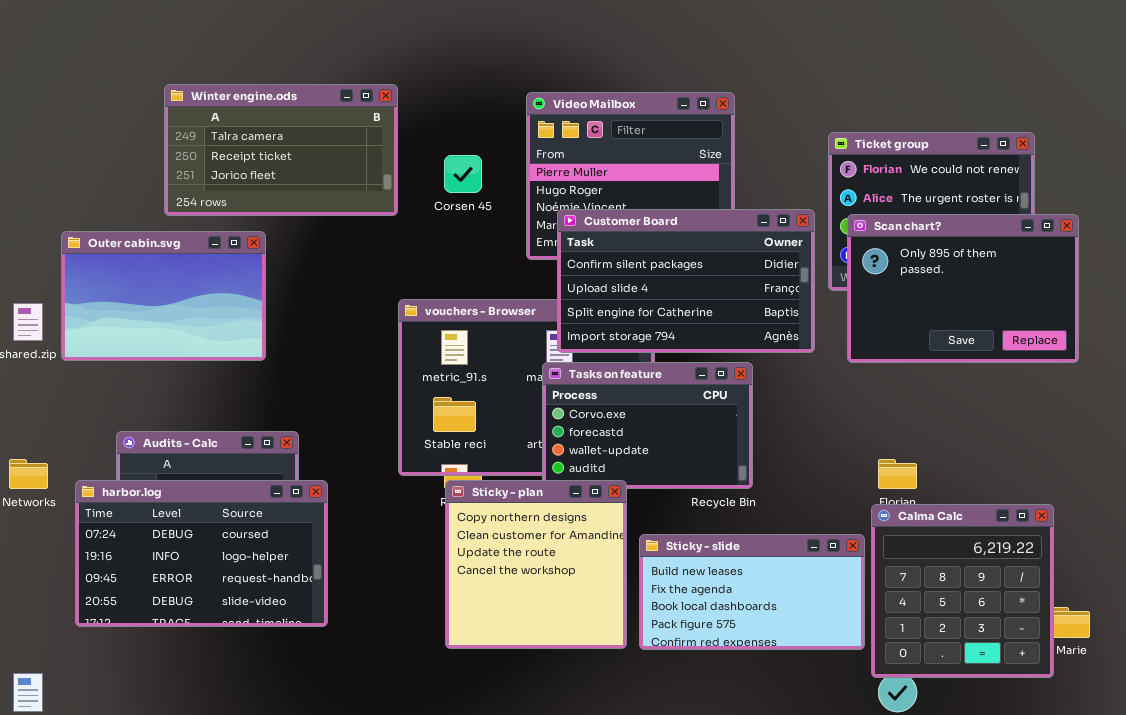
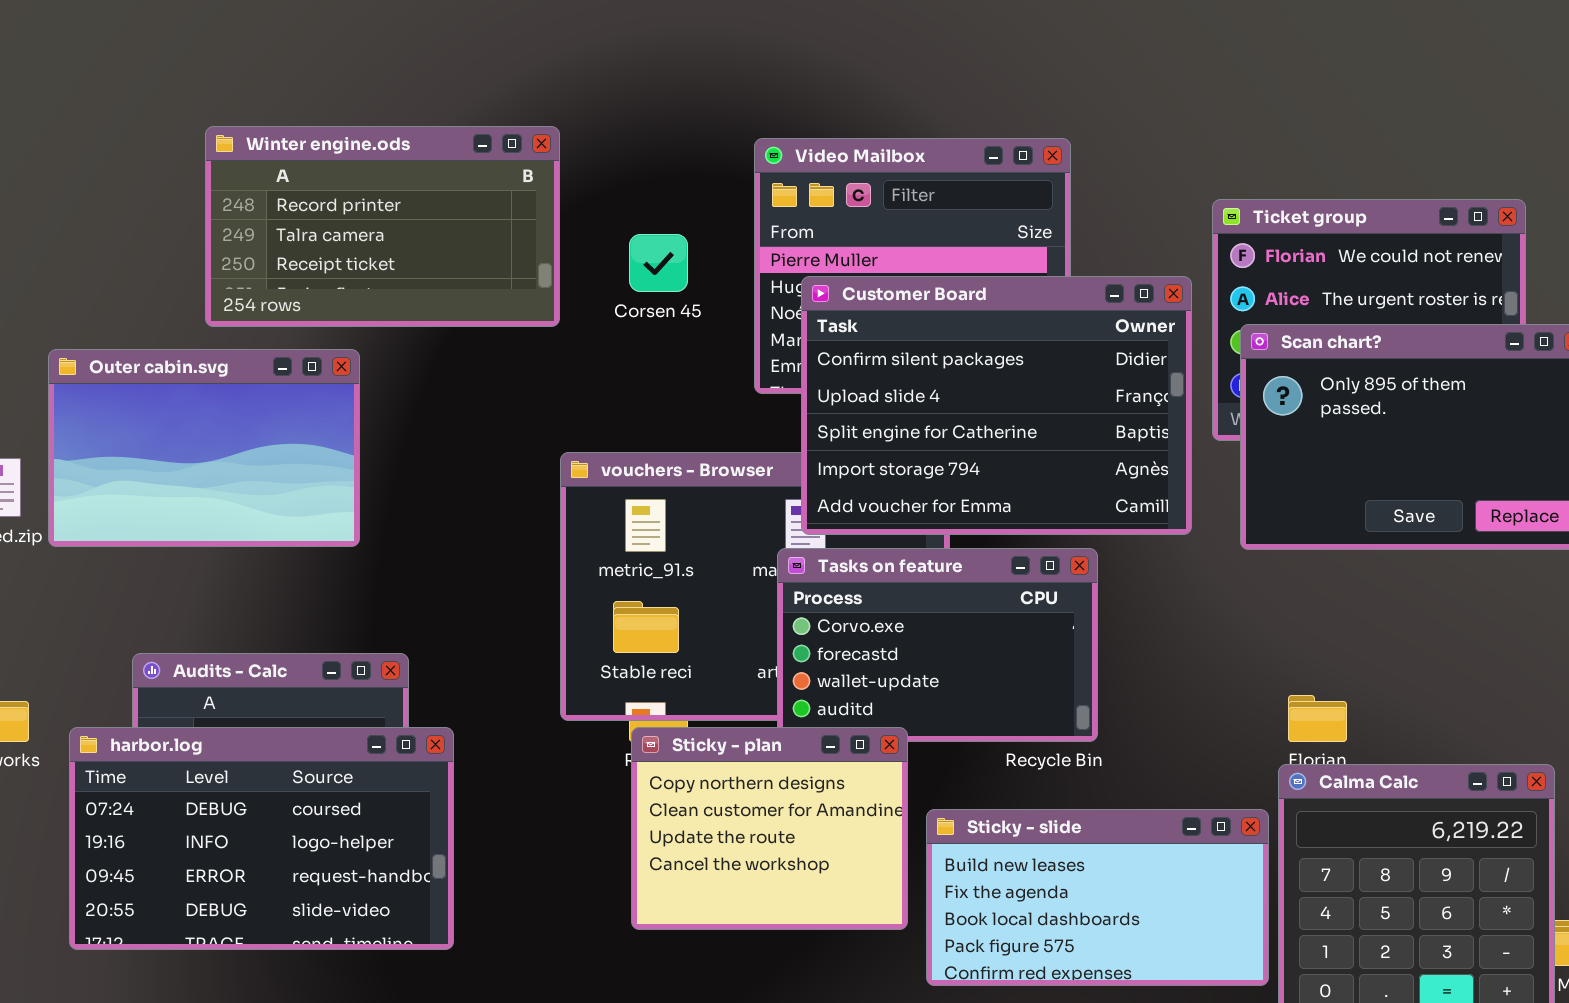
Winter engine.ods: [164,84,398,216] -> [205,126,560,327], scrolled up 1 row
Customer Board: [557,209,815,353] -> [801,276,1192,535], resized
Sticky - plan: [445,480,627,649] -> [631,727,908,930], resized

